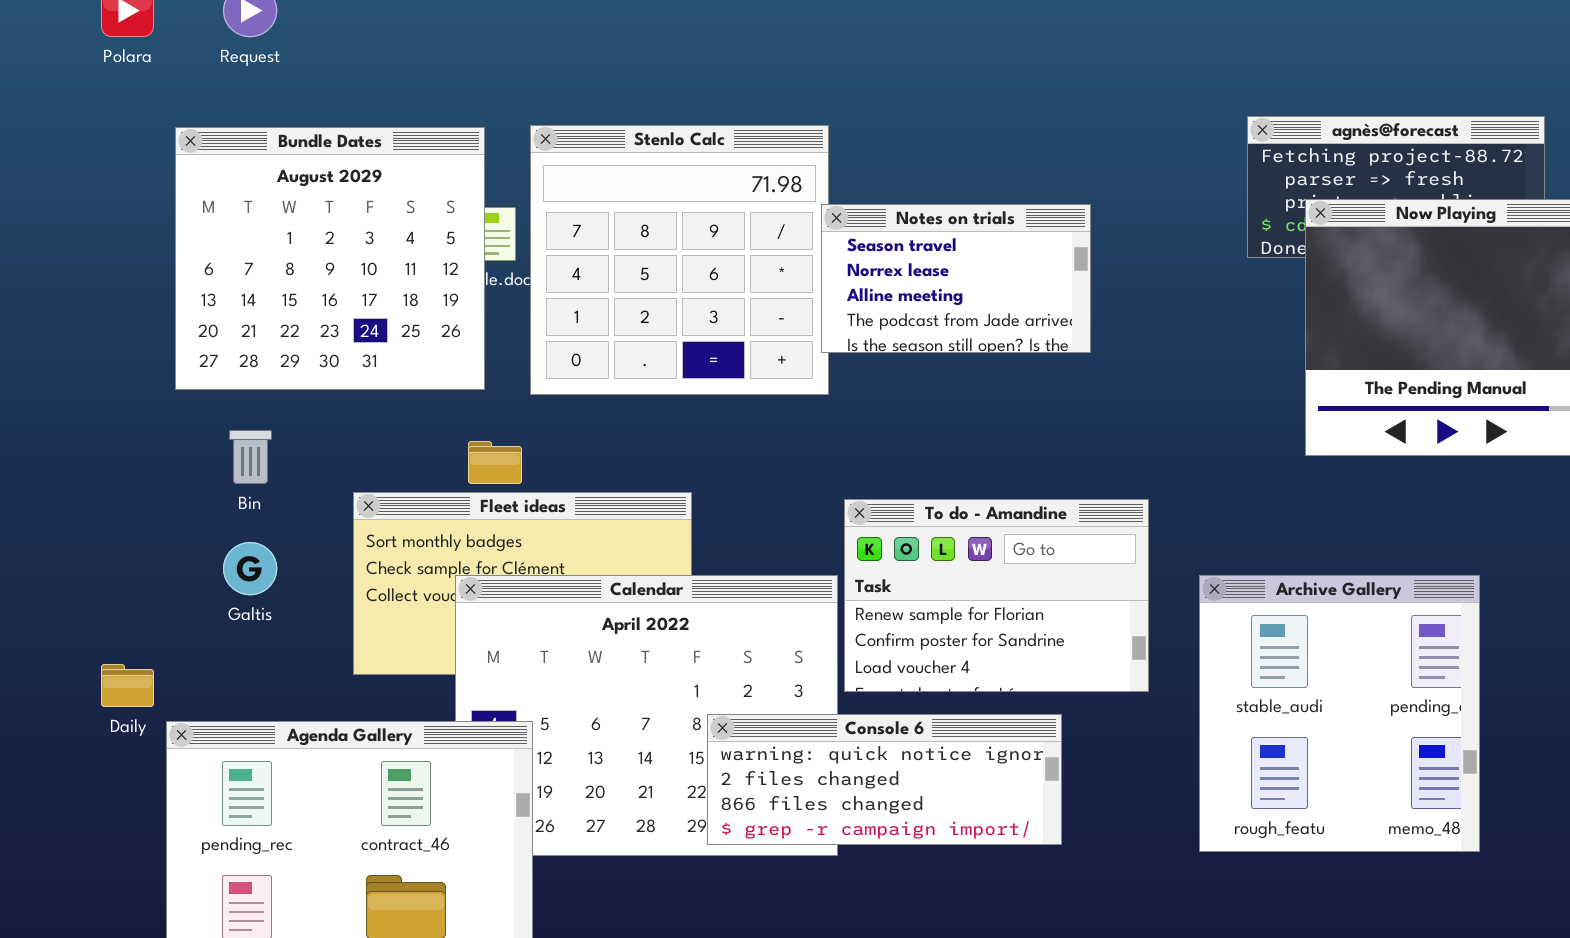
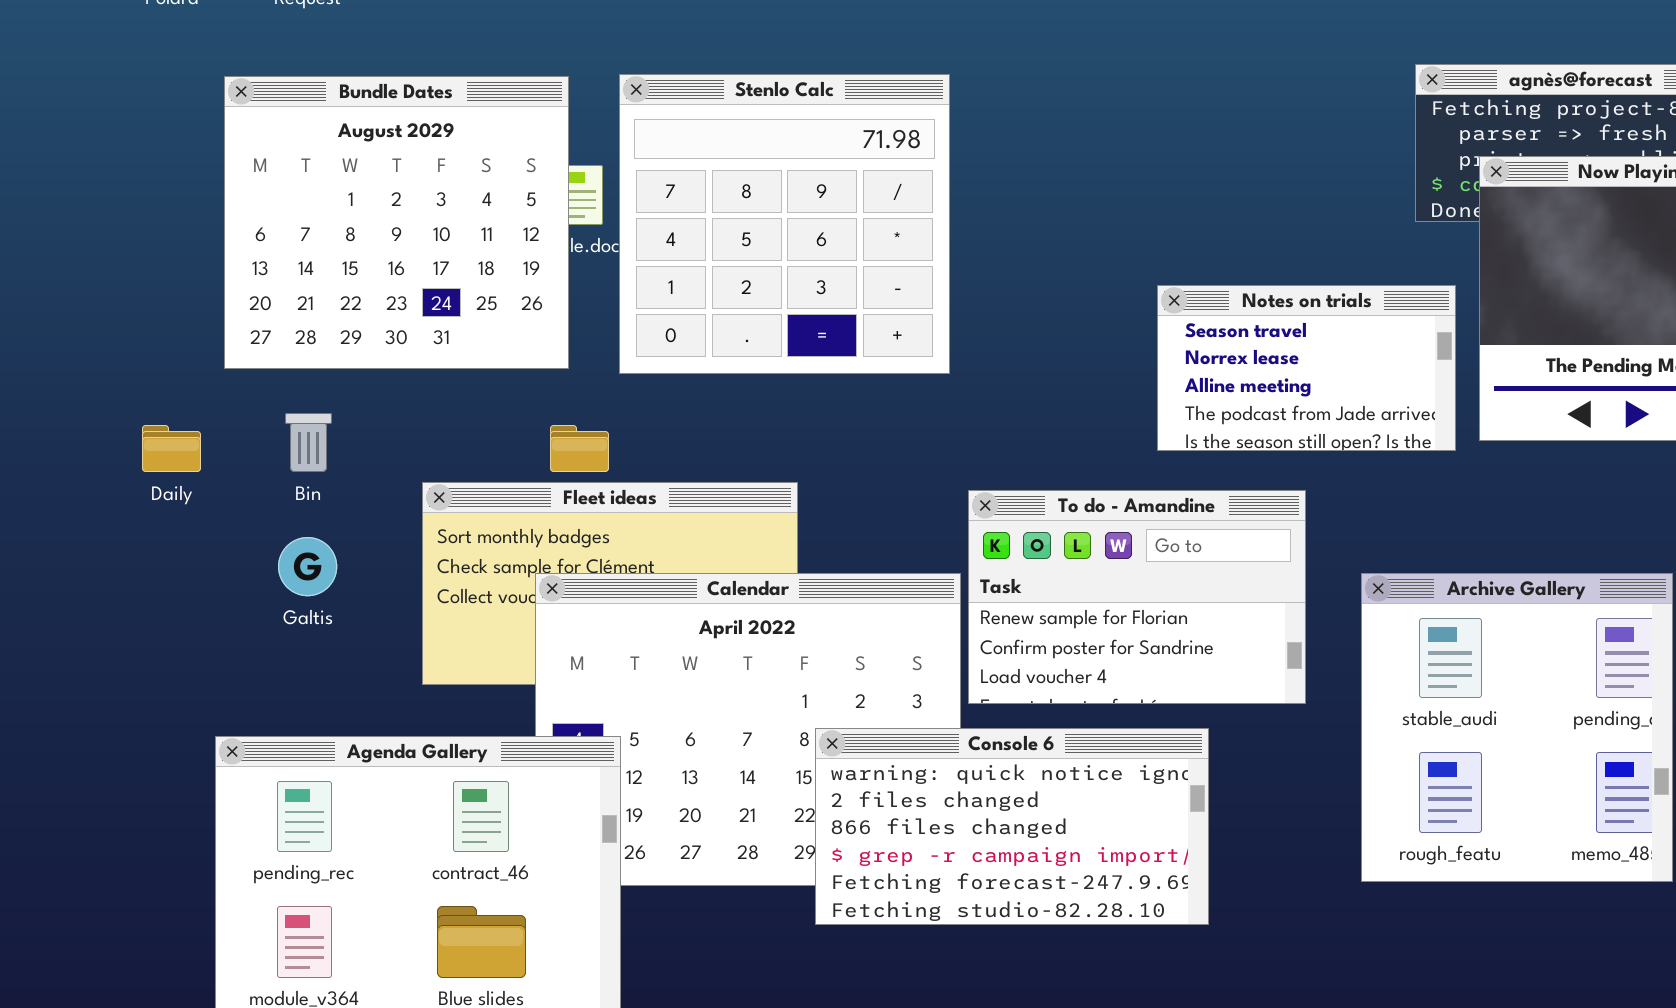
Notes on trials: [821,204,1091,353] -> [1157,285,1456,451], moved
Daily: [101,664,154,707] -> [142,425,201,472], moved
Console 6: [707,714,1062,845] -> [815,728,1209,925], resized

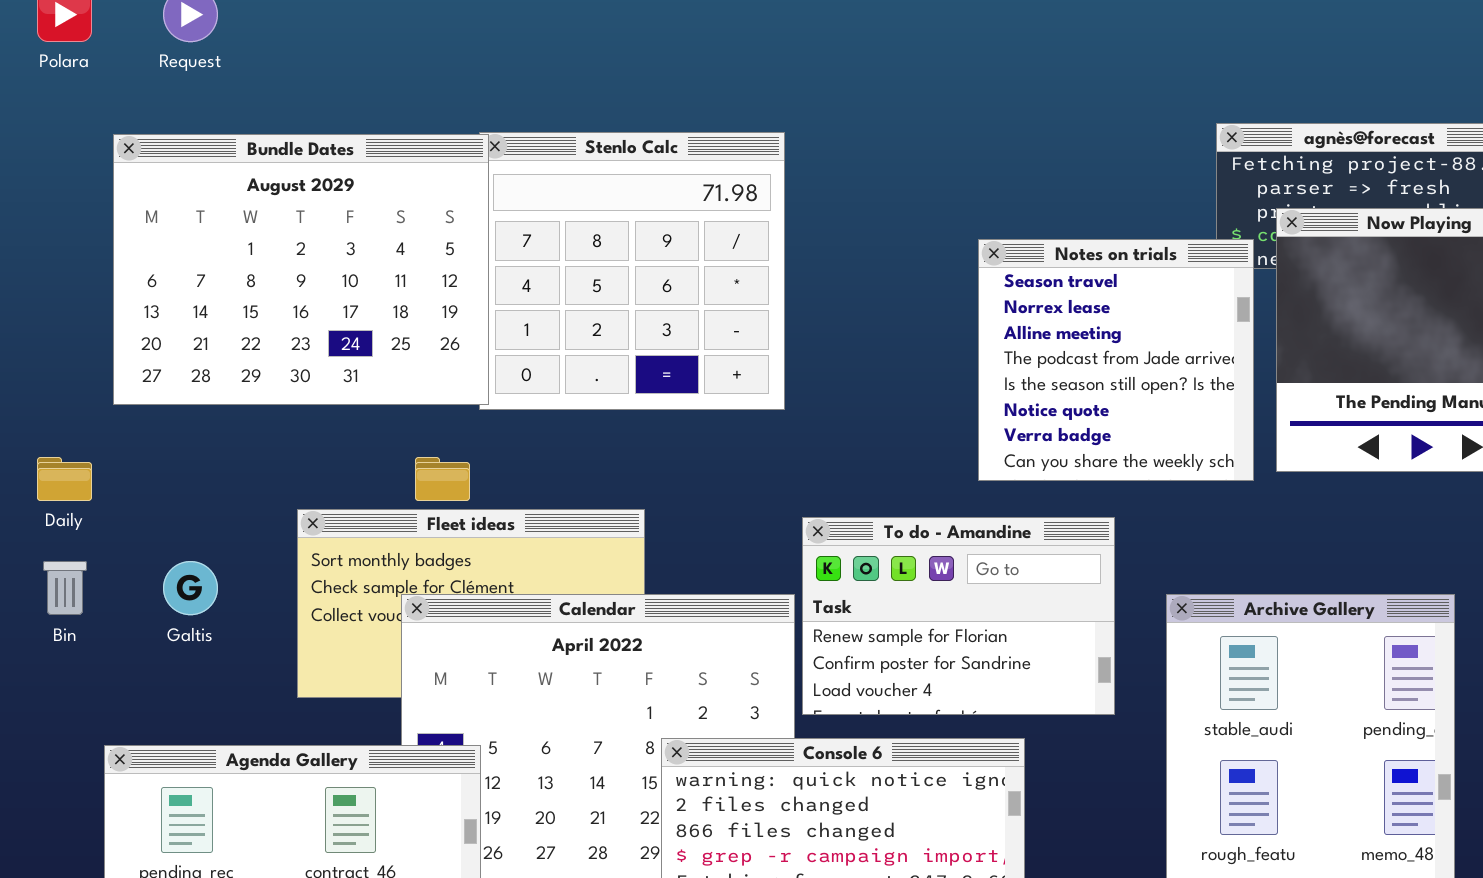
Bundle Dates: [224,76,569,369] -> [113,134,489,405], resized
Notes on trials: [1157,285,1456,451] -> [978,239,1254,481], resized
Bin: [285,413,332,472] -> [43,561,87,615], moved

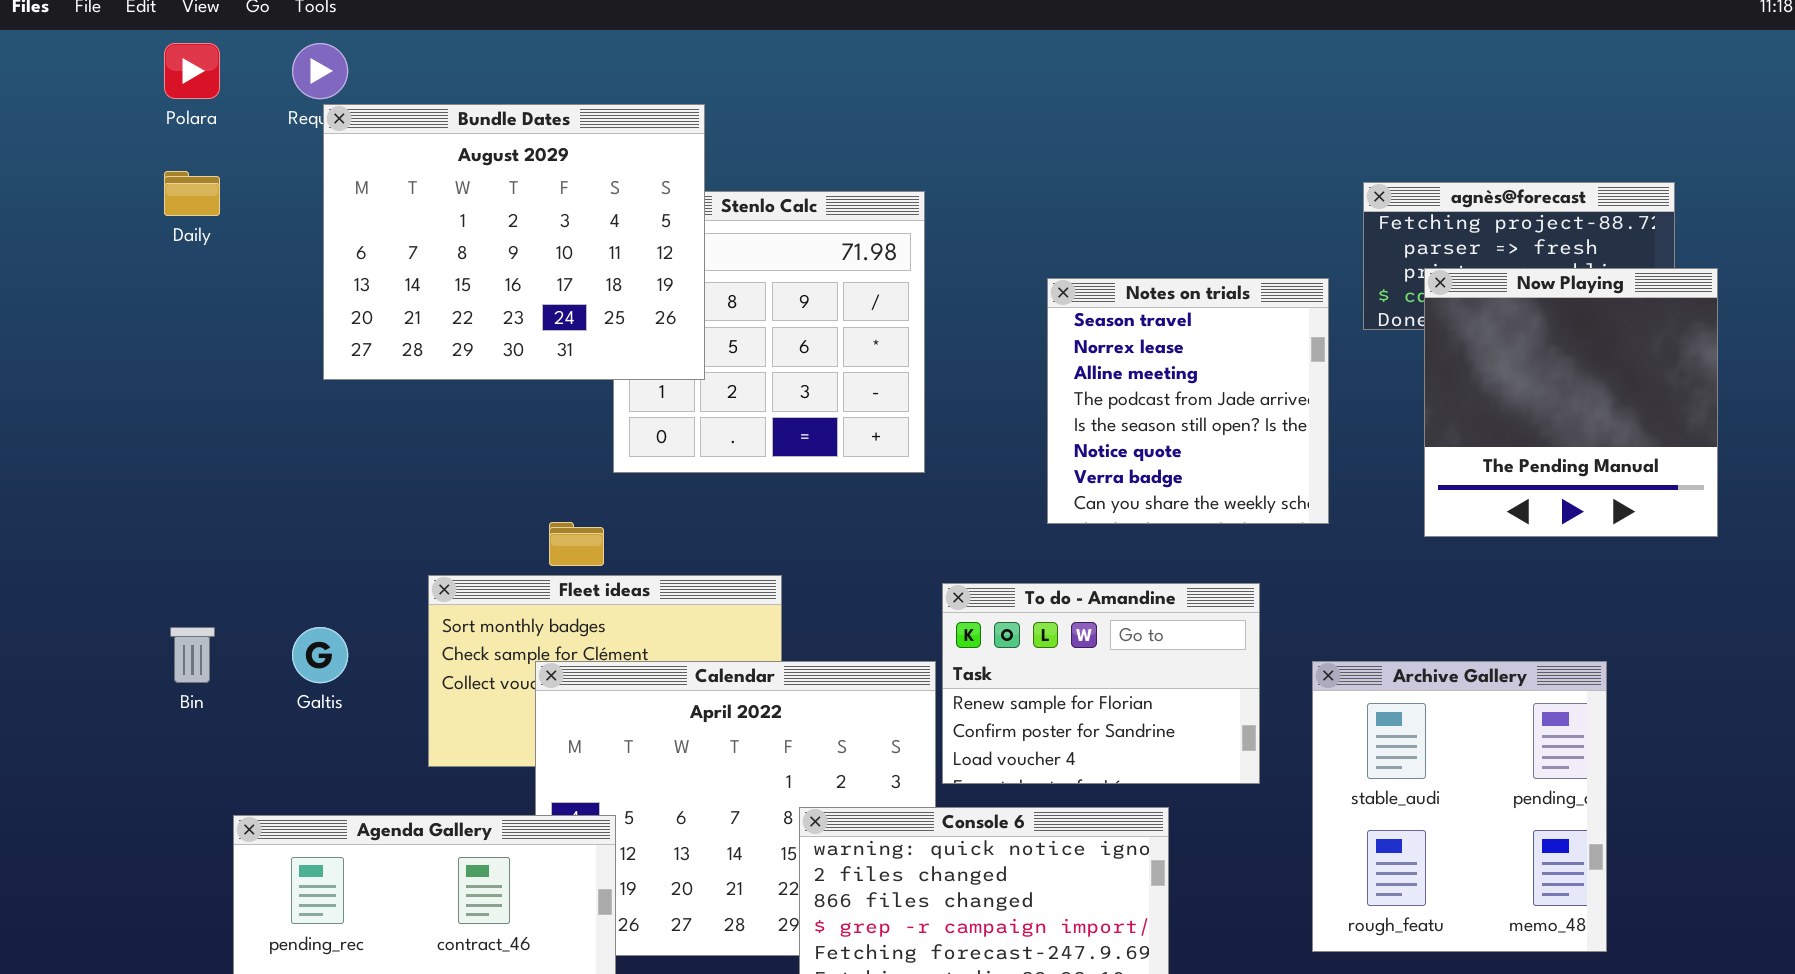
Bundle Dates: [113,134,489,405] -> [323,104,705,380], moved
Notes on trials: [978,239,1254,481] -> [1047,278,1329,524], moved
Daily: [37,457,92,501] -> [164,171,220,216], moved

